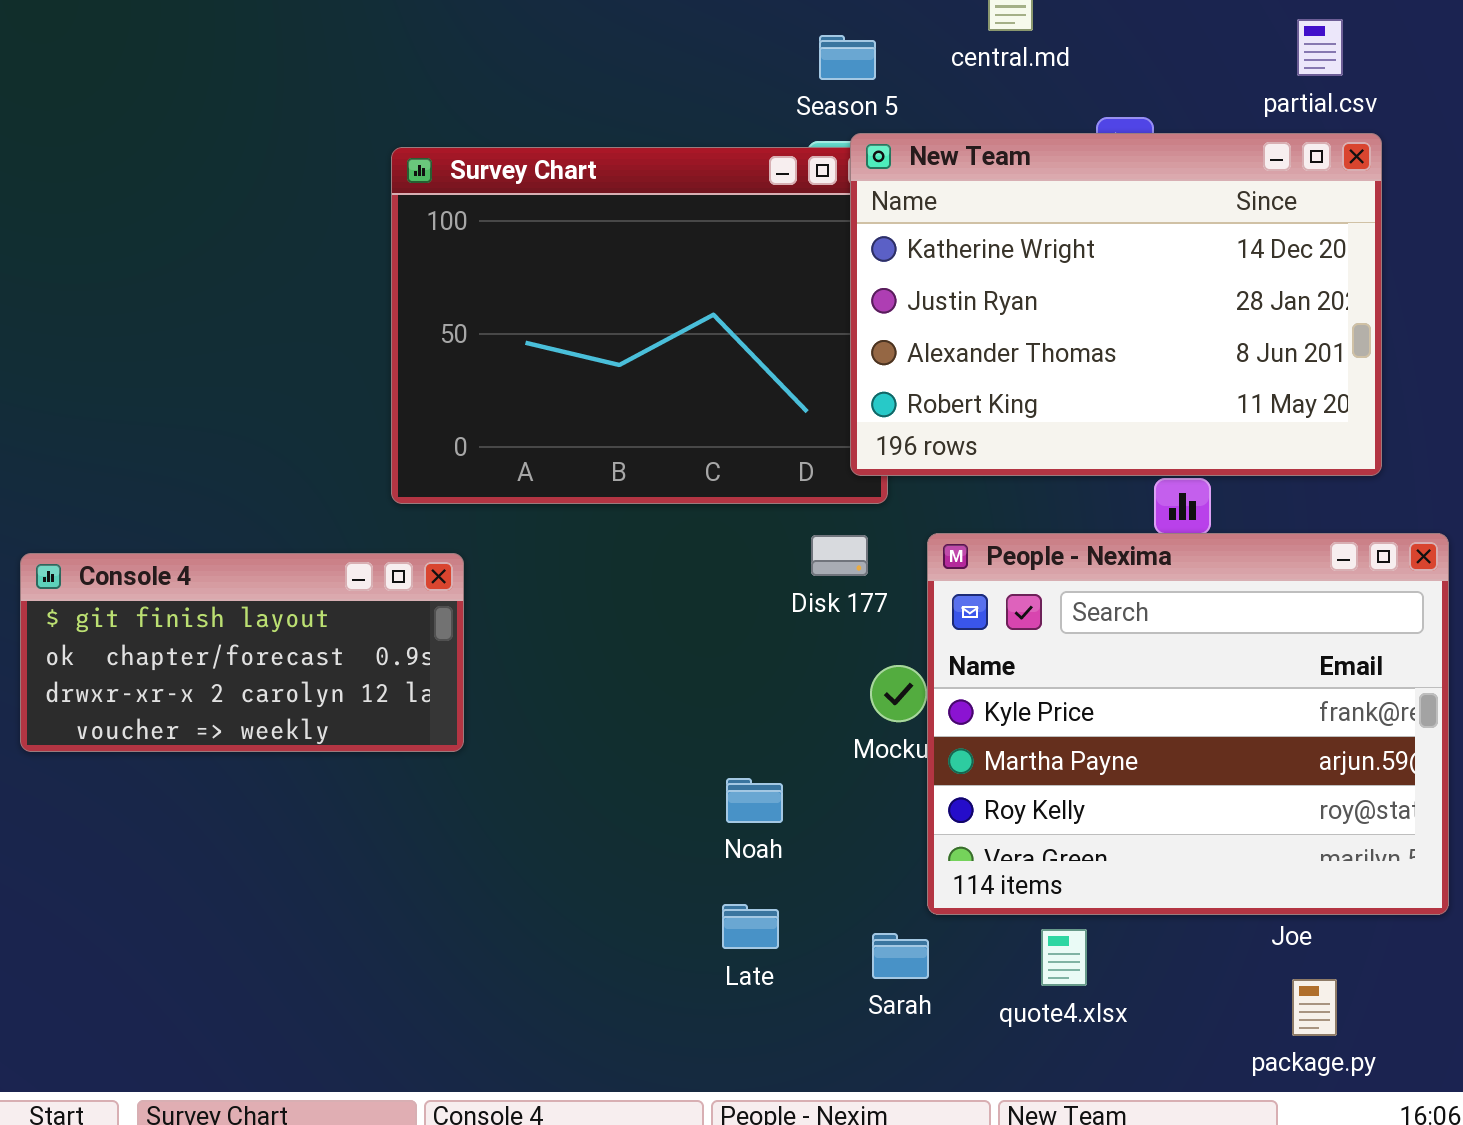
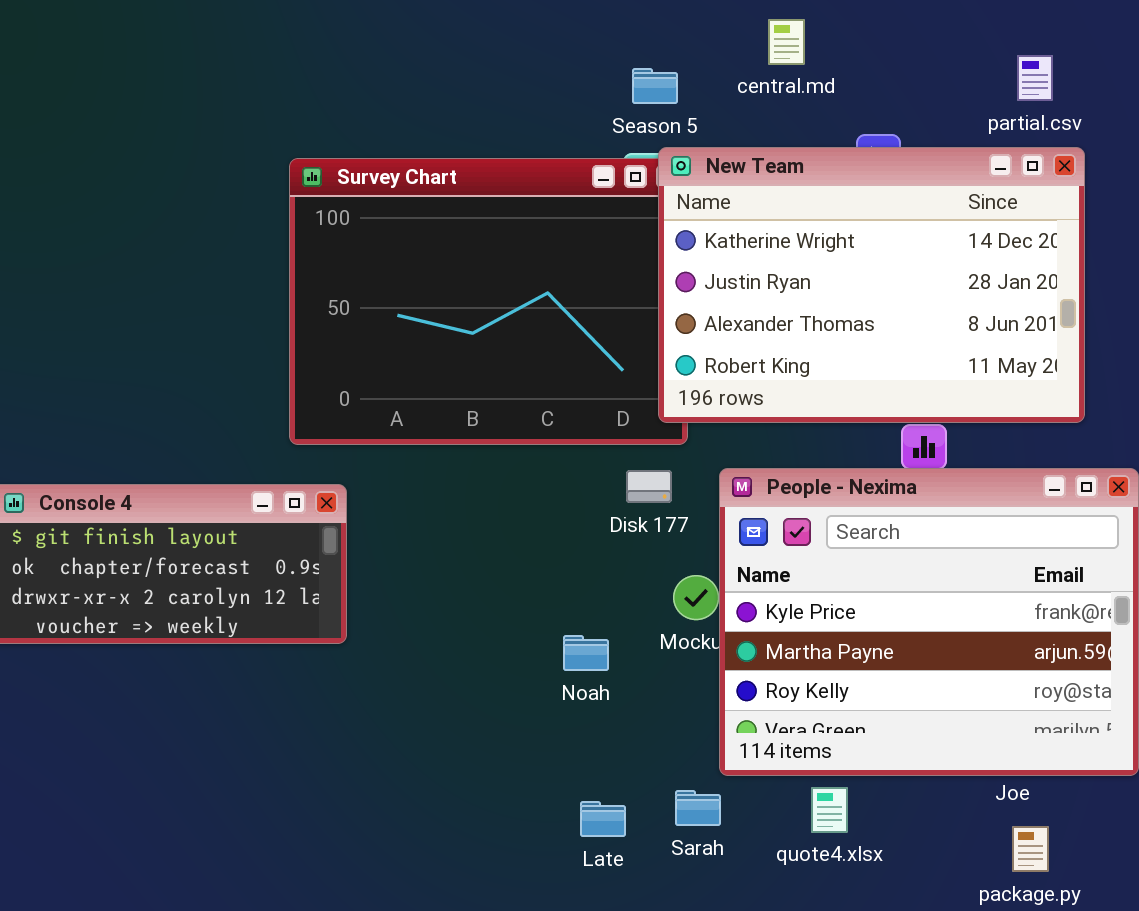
Noah: [726,778,783,823] -> [563,635,609,671], moved
Late: [722,904,779,949] -> [580,801,626,837], moved

